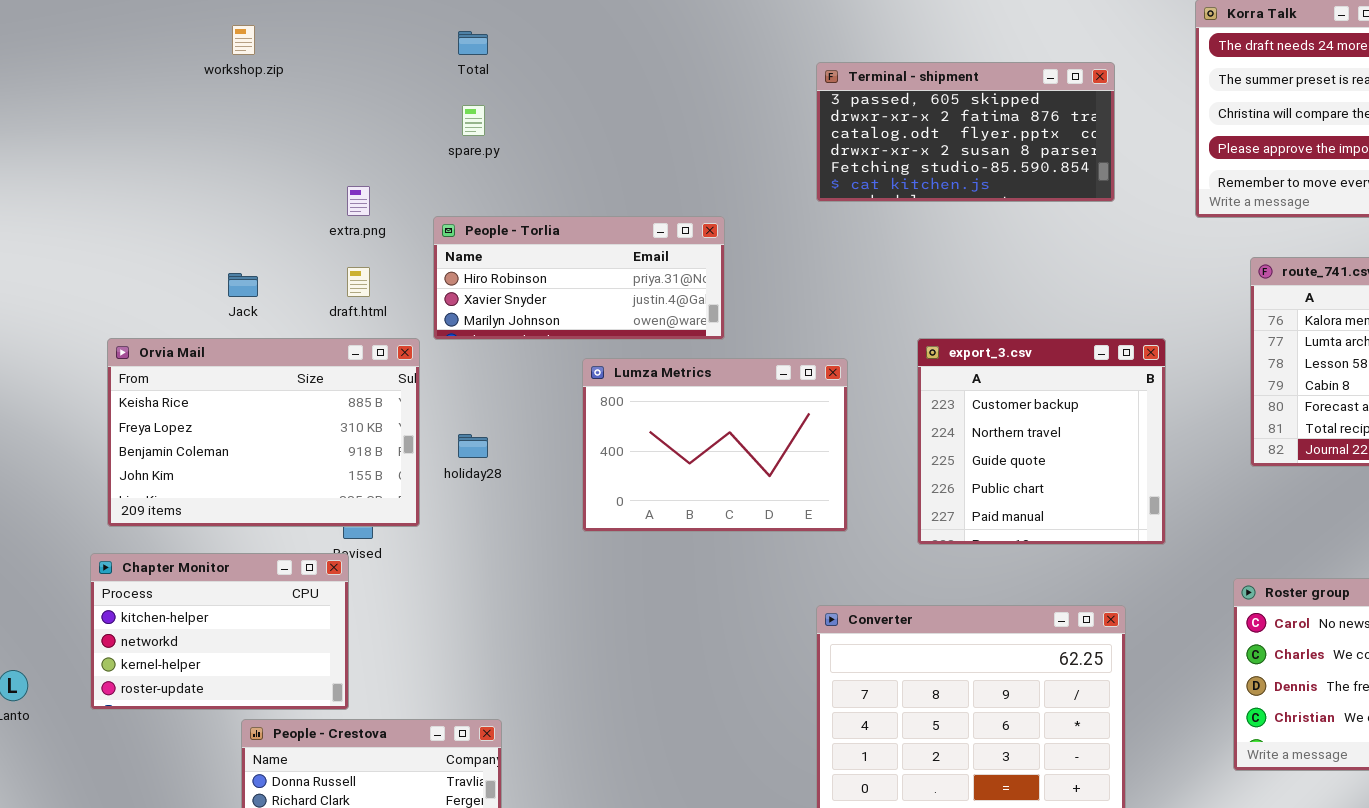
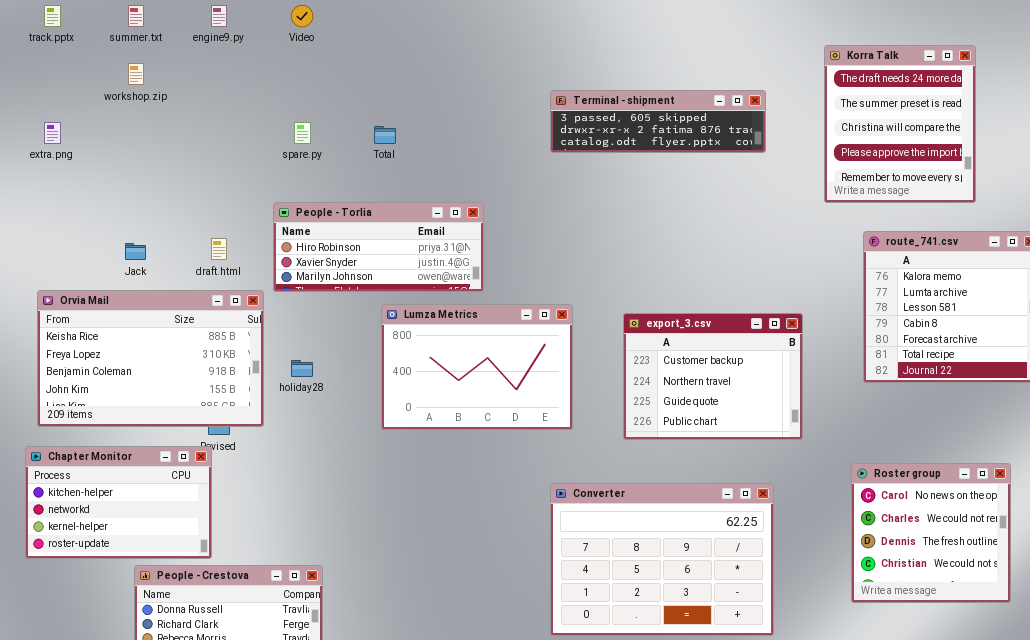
Total: [458,31,488,55] -> [374,126,396,144], moved
Terminal - shipment: [816,62,1115,202] -> [550,90,766,153], resized
extra.png: [347,186,370,216] -> [44,122,61,144], moved
export_3.csv: [917,338,1166,545] -> [623,313,803,440], resized

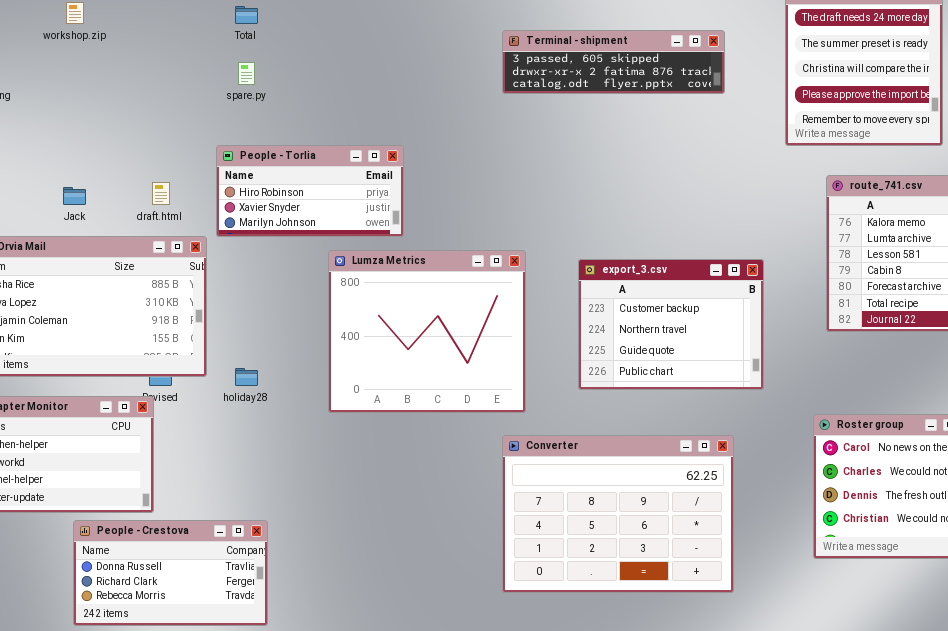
Total: [374,126,396,144] -> [235,6,258,24], moved
People - Torlia: [273,202,484,292] -> [216,145,404,237], resized
Lumza Metrics: [381,304,573,430] -> [328,250,526,413], resized
holiday28: [291,360,313,377] -> [235,368,258,386], moved

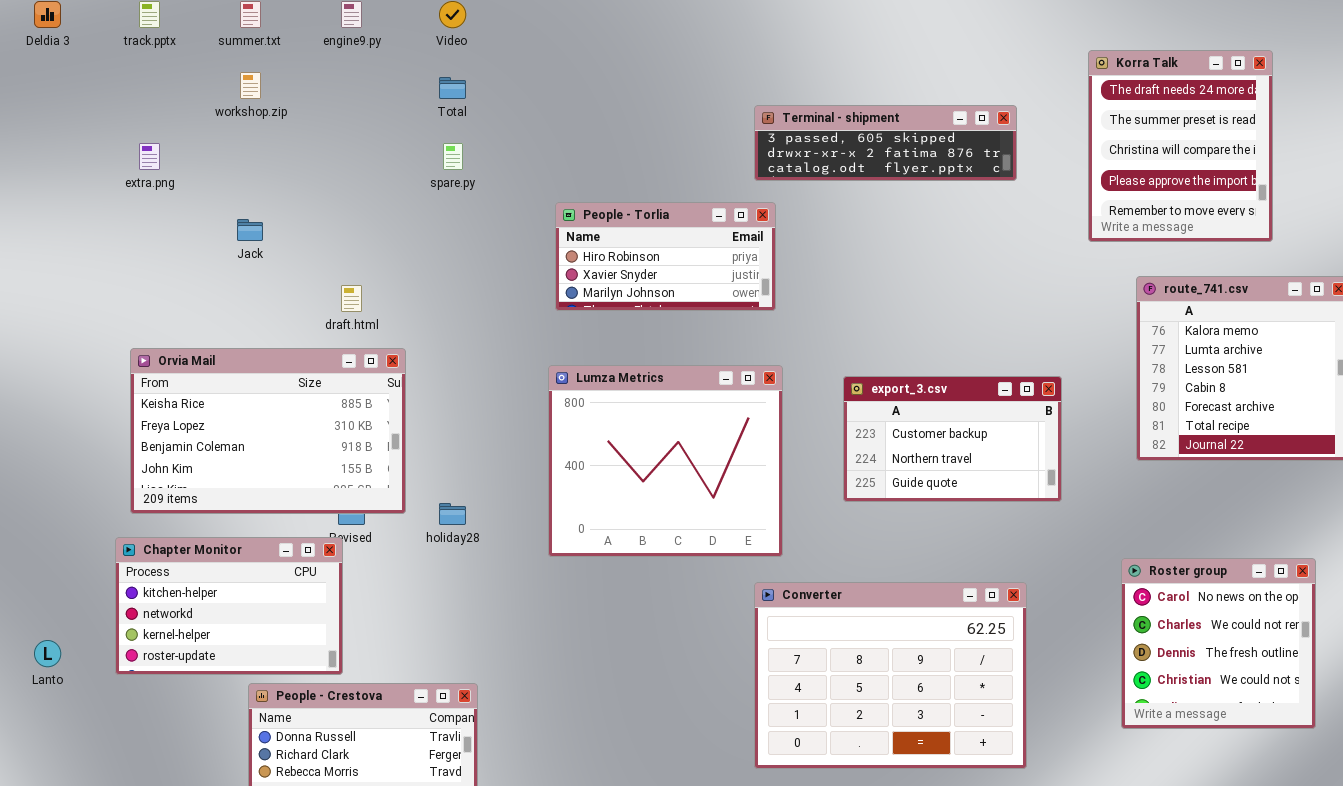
People - Torlia: [216,145,404,237] -> [555,202,776,311], moved
Jack: [63,187,86,205] -> [237,219,263,241], moved
export_3.csv: [578,259,764,390] -> [843,376,1062,502], resized

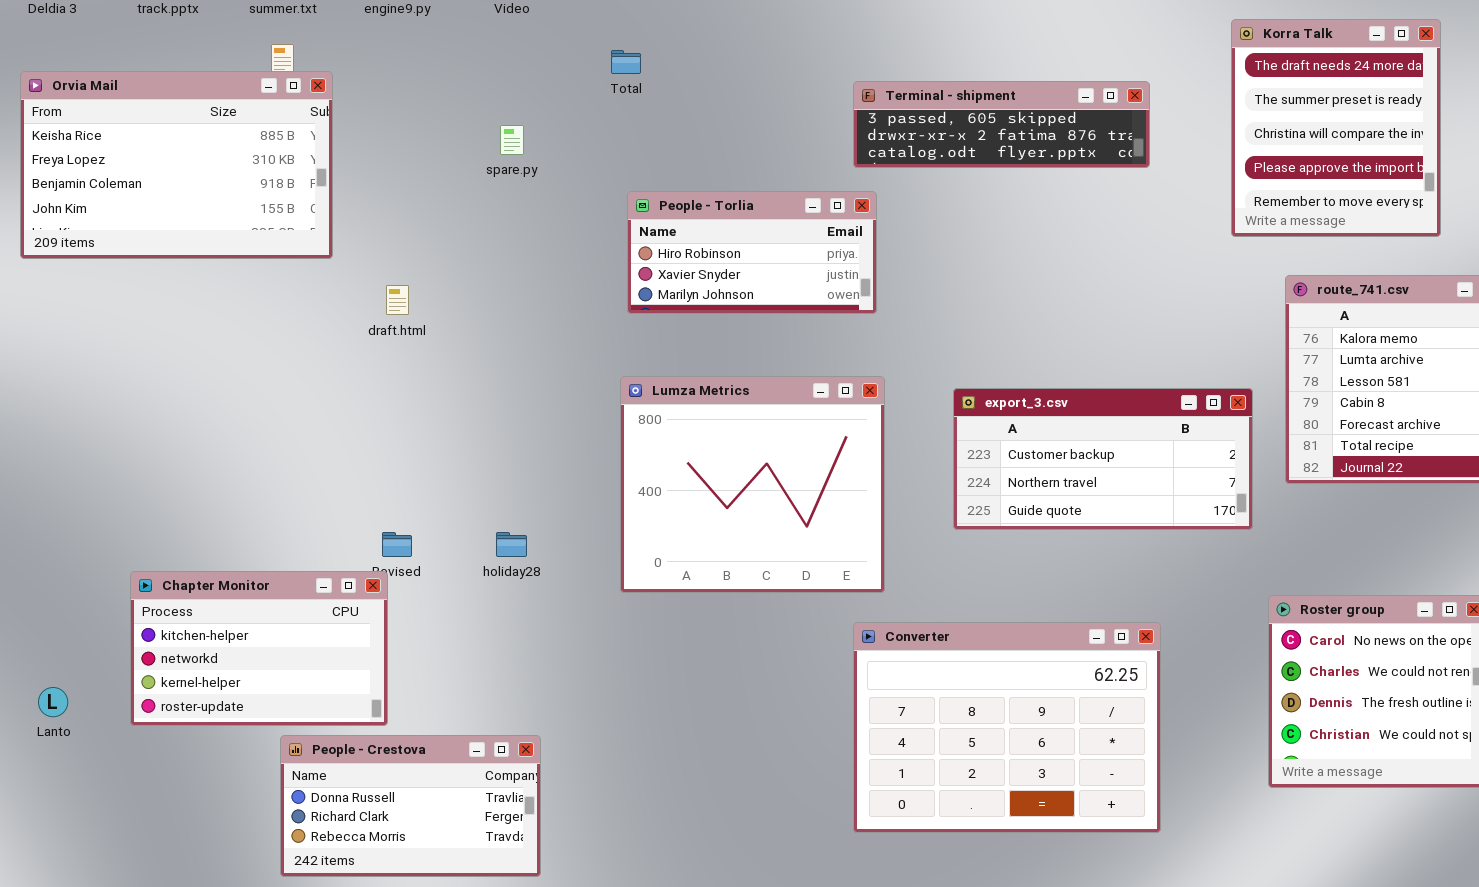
Total: [439,77,466,99] -> [611,50,641,74], moved
Orvia Mail: [130,348,406,514] -> [20,71,333,259], moved
export_3.csv: [843,376,1062,502] -> [953,388,1253,530], resized

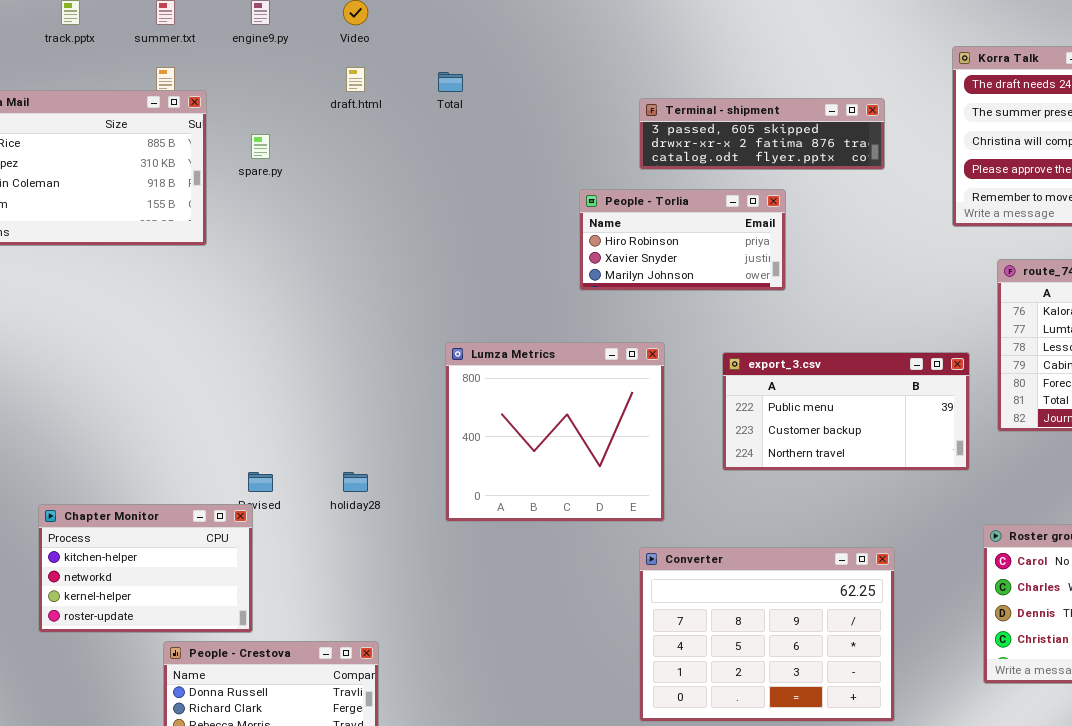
spare.py: [500,125,524,155] -> [251,134,270,159], moved
People - Torlia: [627,191,877,314] -> [579,189,786,291], moved
draft.html: [386,285,409,315] -> [346,67,365,92], moved
export_3.csv: [953,388,1253,530] -> [722,352,970,471], scrolled up 1 row

